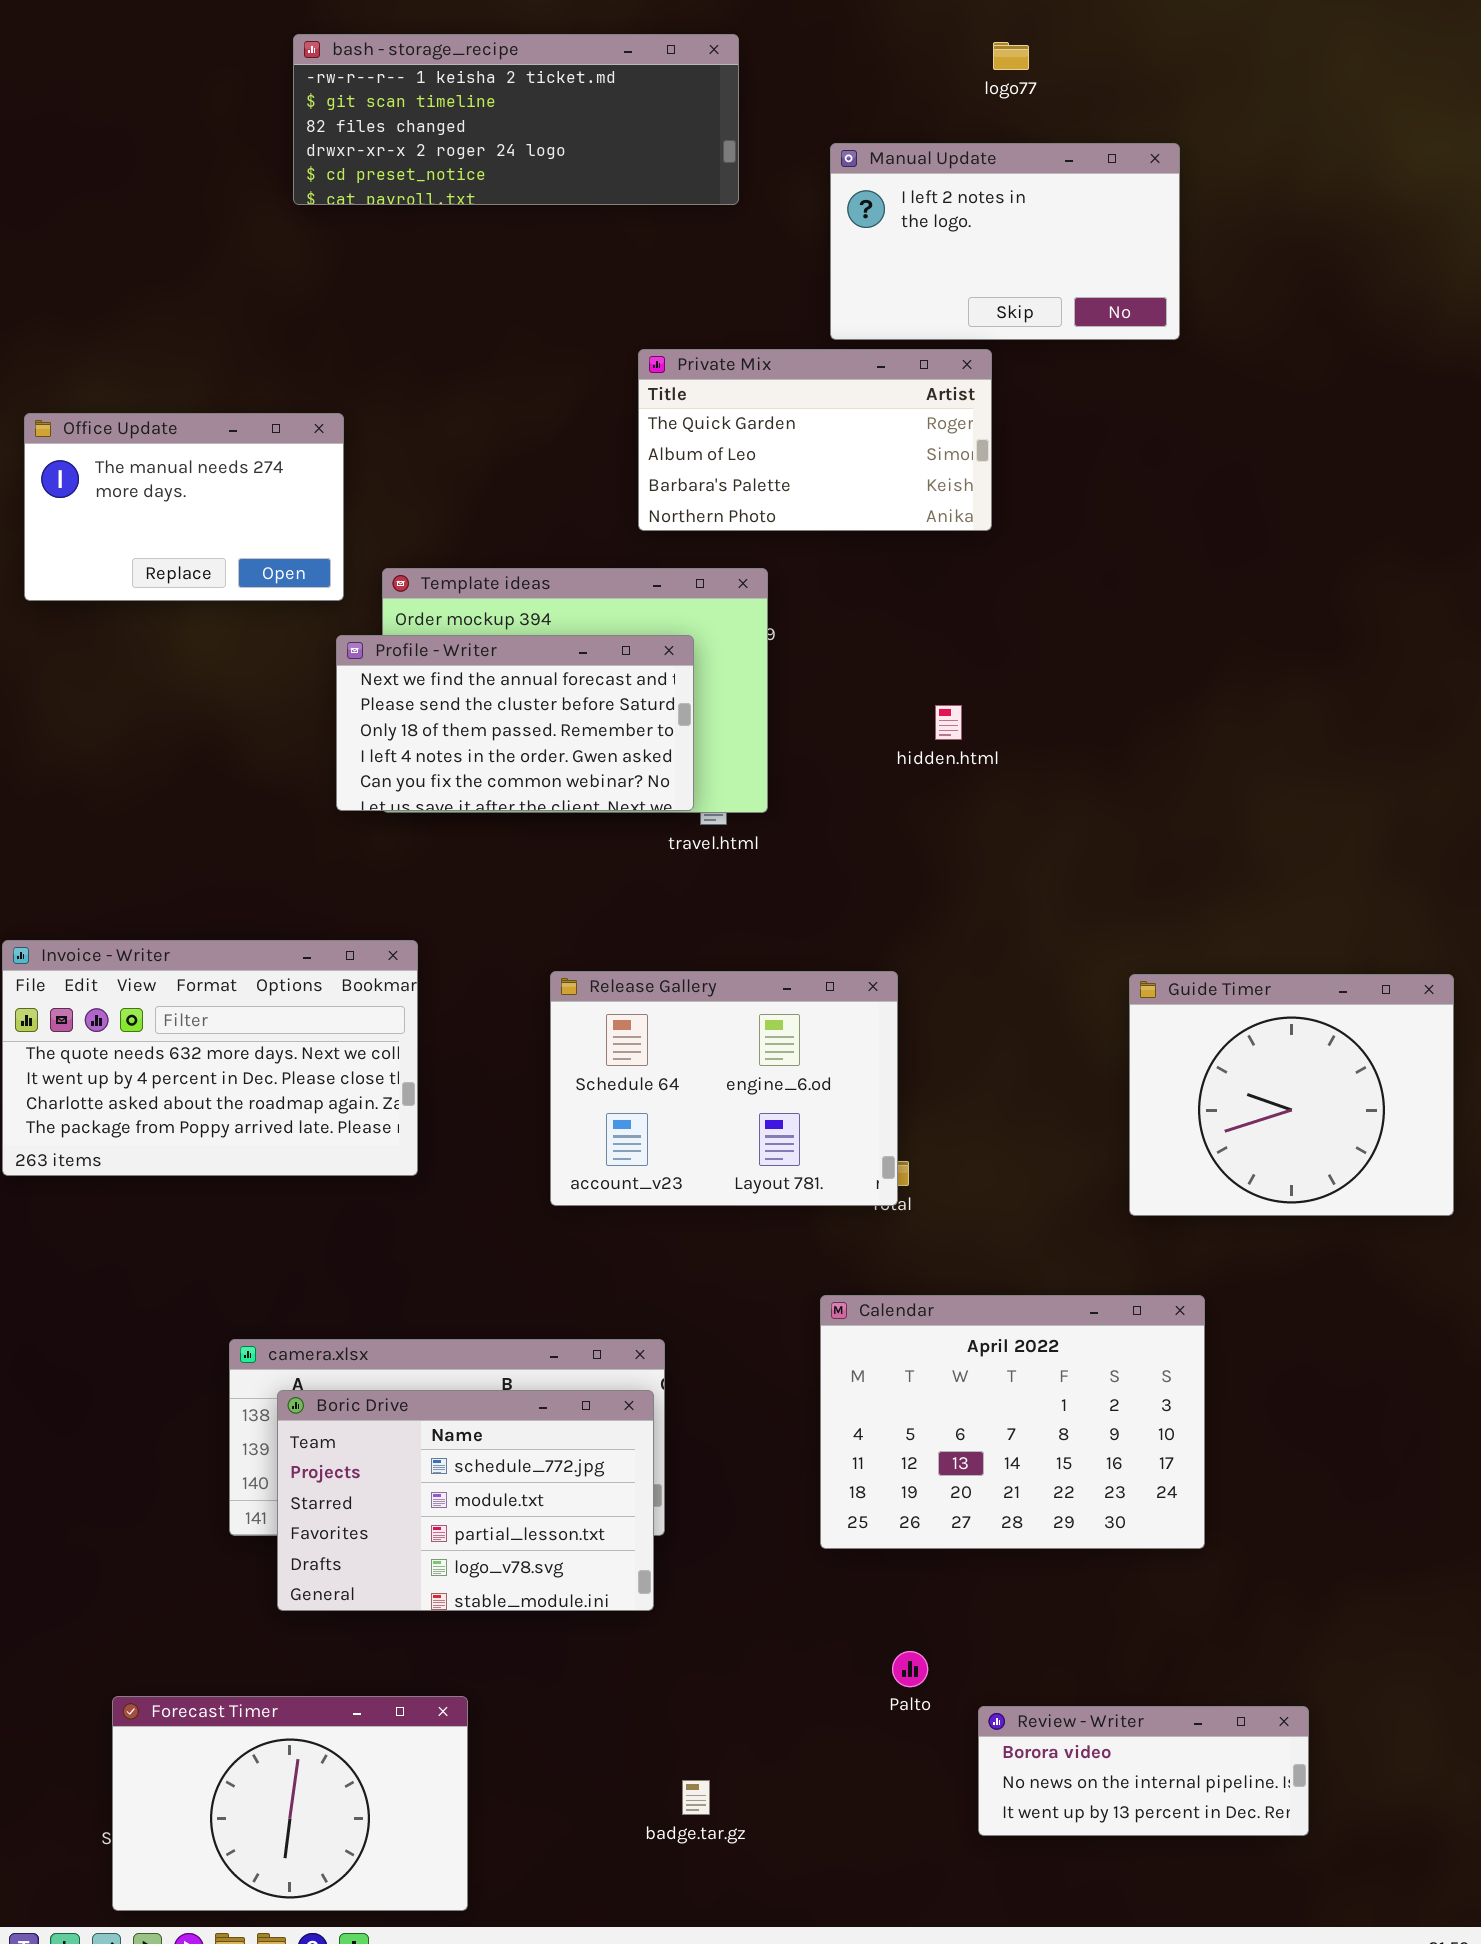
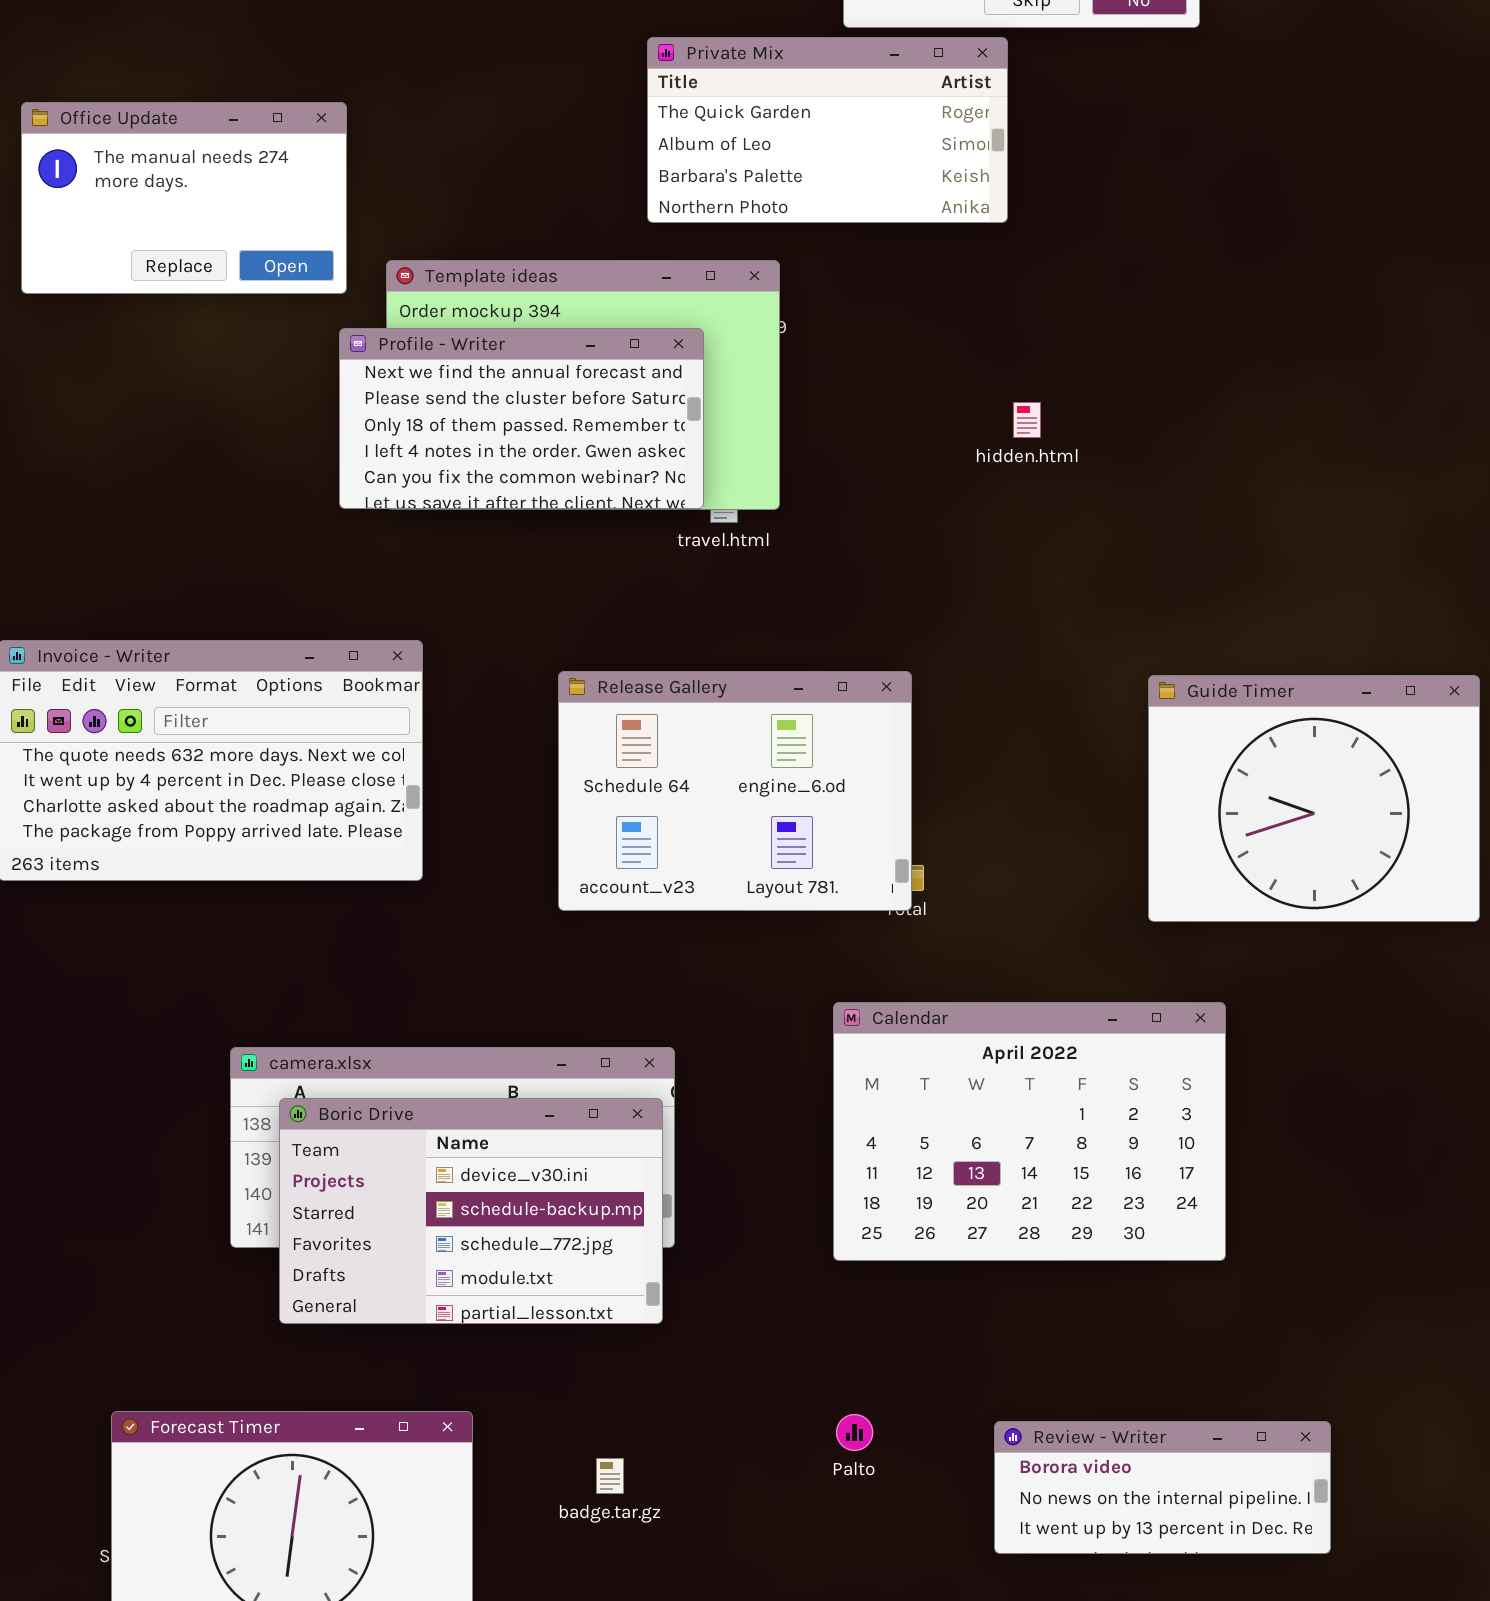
hidden.html: [935,705,962,740] -> [1013,402,1041,438], moved
Boric Drive: [277,1390,654,1611] -> [279,1098,663,1324], scrolled up 2 rows
Palto: [892,1651,928,1687] -> [836,1414,873,1451], moved
badge.tar.gz: [682,1780,710,1815] -> [596,1458,624,1494], moved

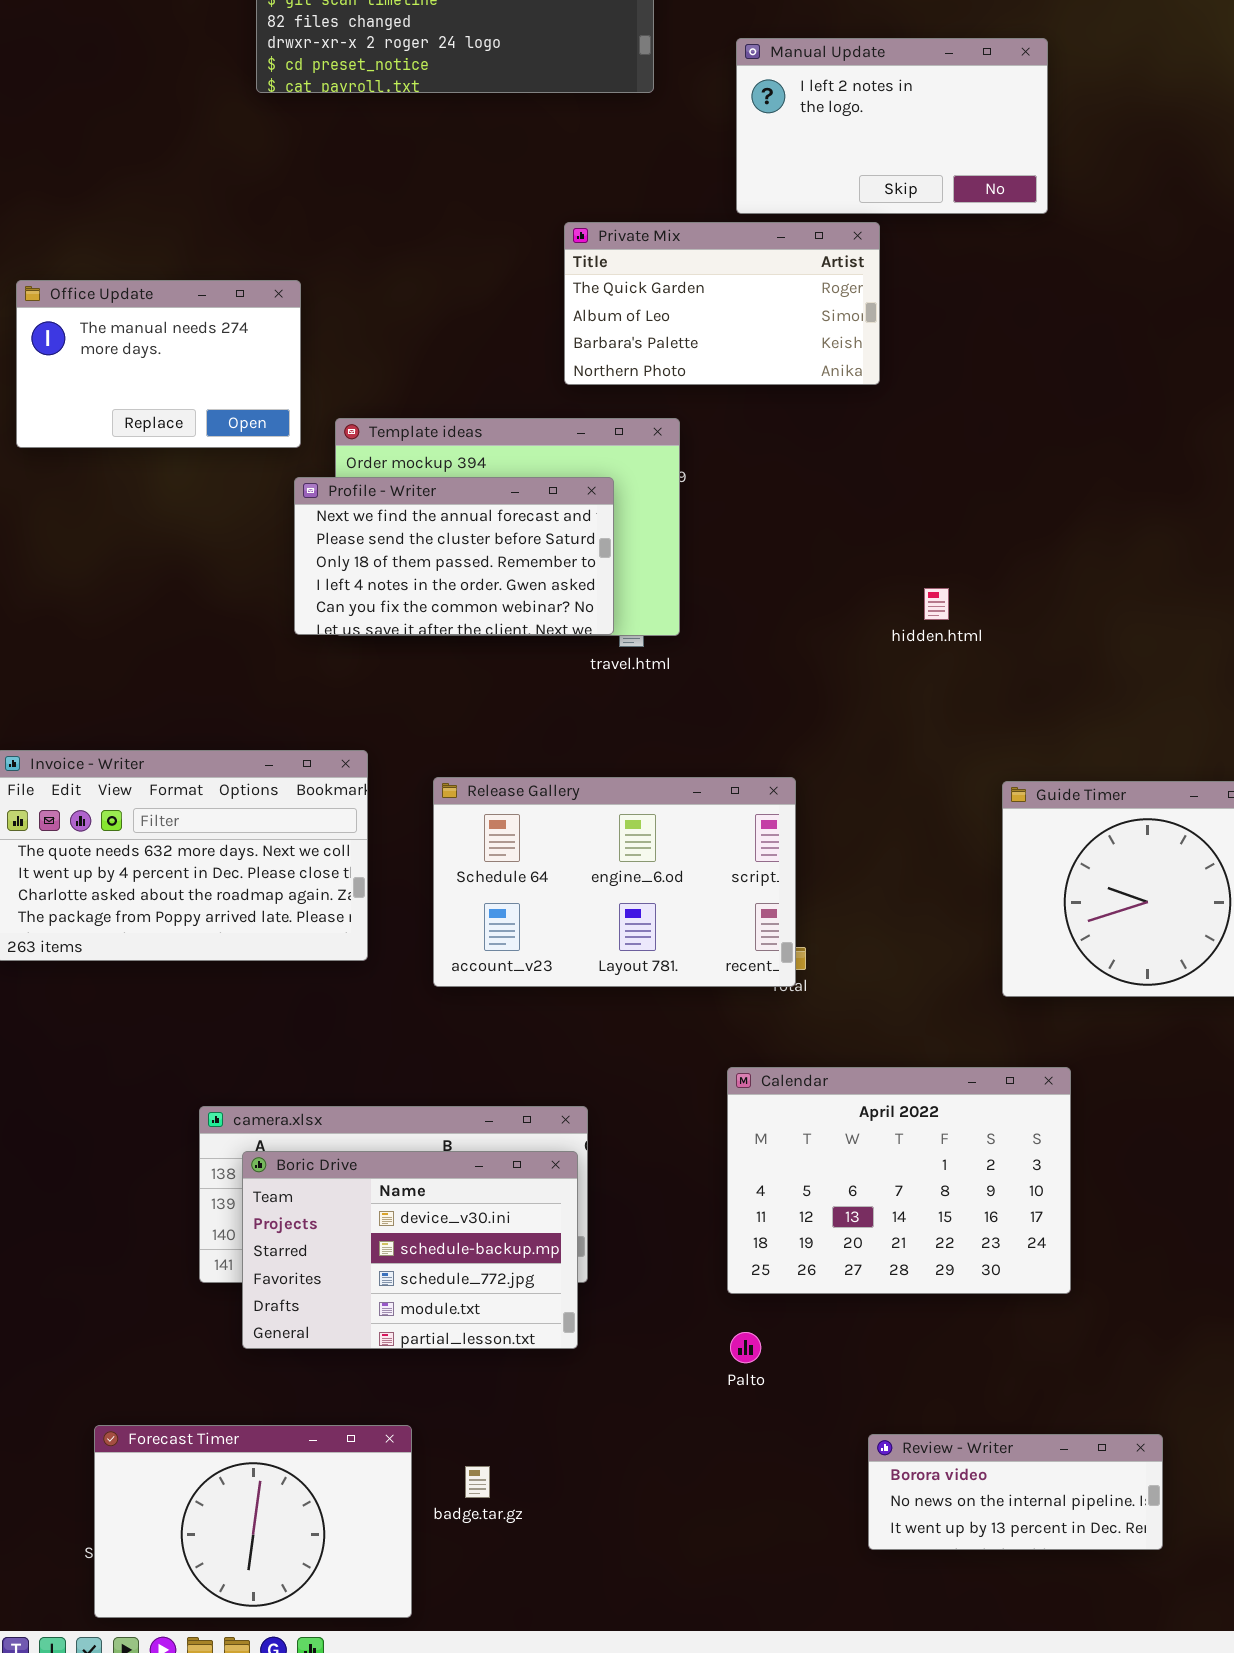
hidden.html: [1013,402,1041,438] -> [924,588,949,620], moved
Release Gallery: [558,671,912,911] -> [433,777,796,987], resized
Palto: [836,1414,873,1451] -> [730,1332,761,1363], moved
badge.tar.gz: [596,1458,624,1494] -> [465,1466,490,1498], moved

